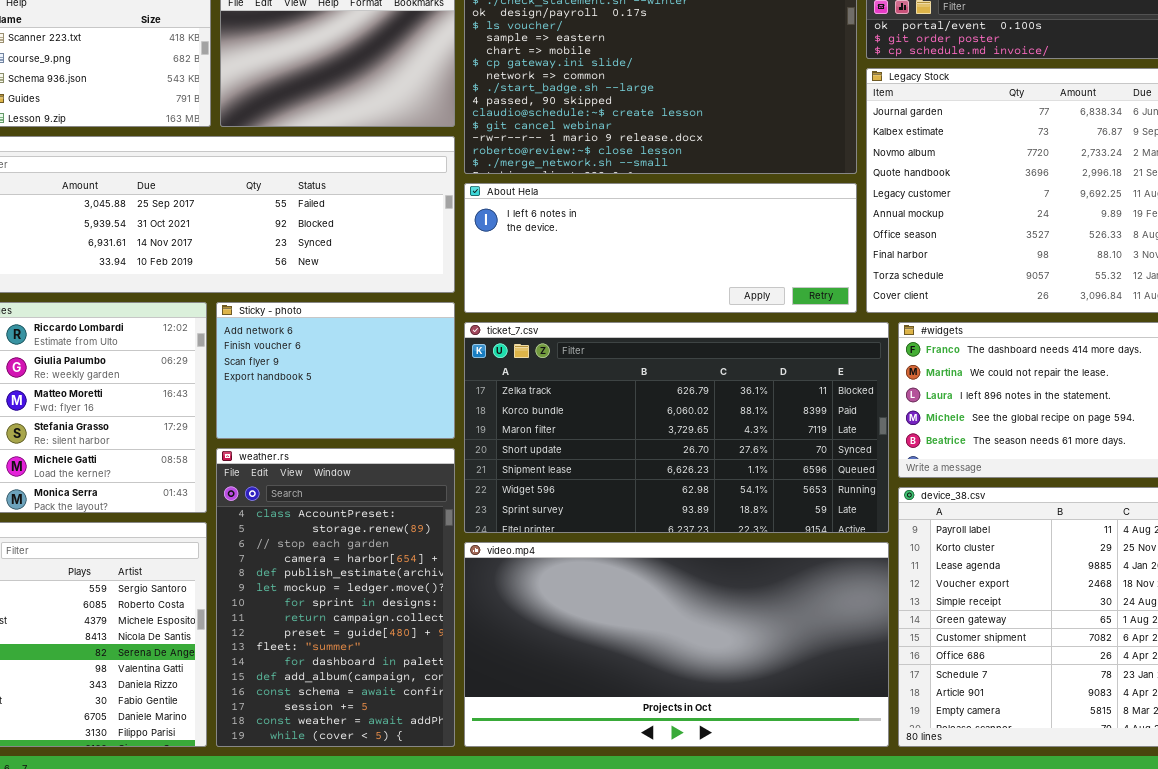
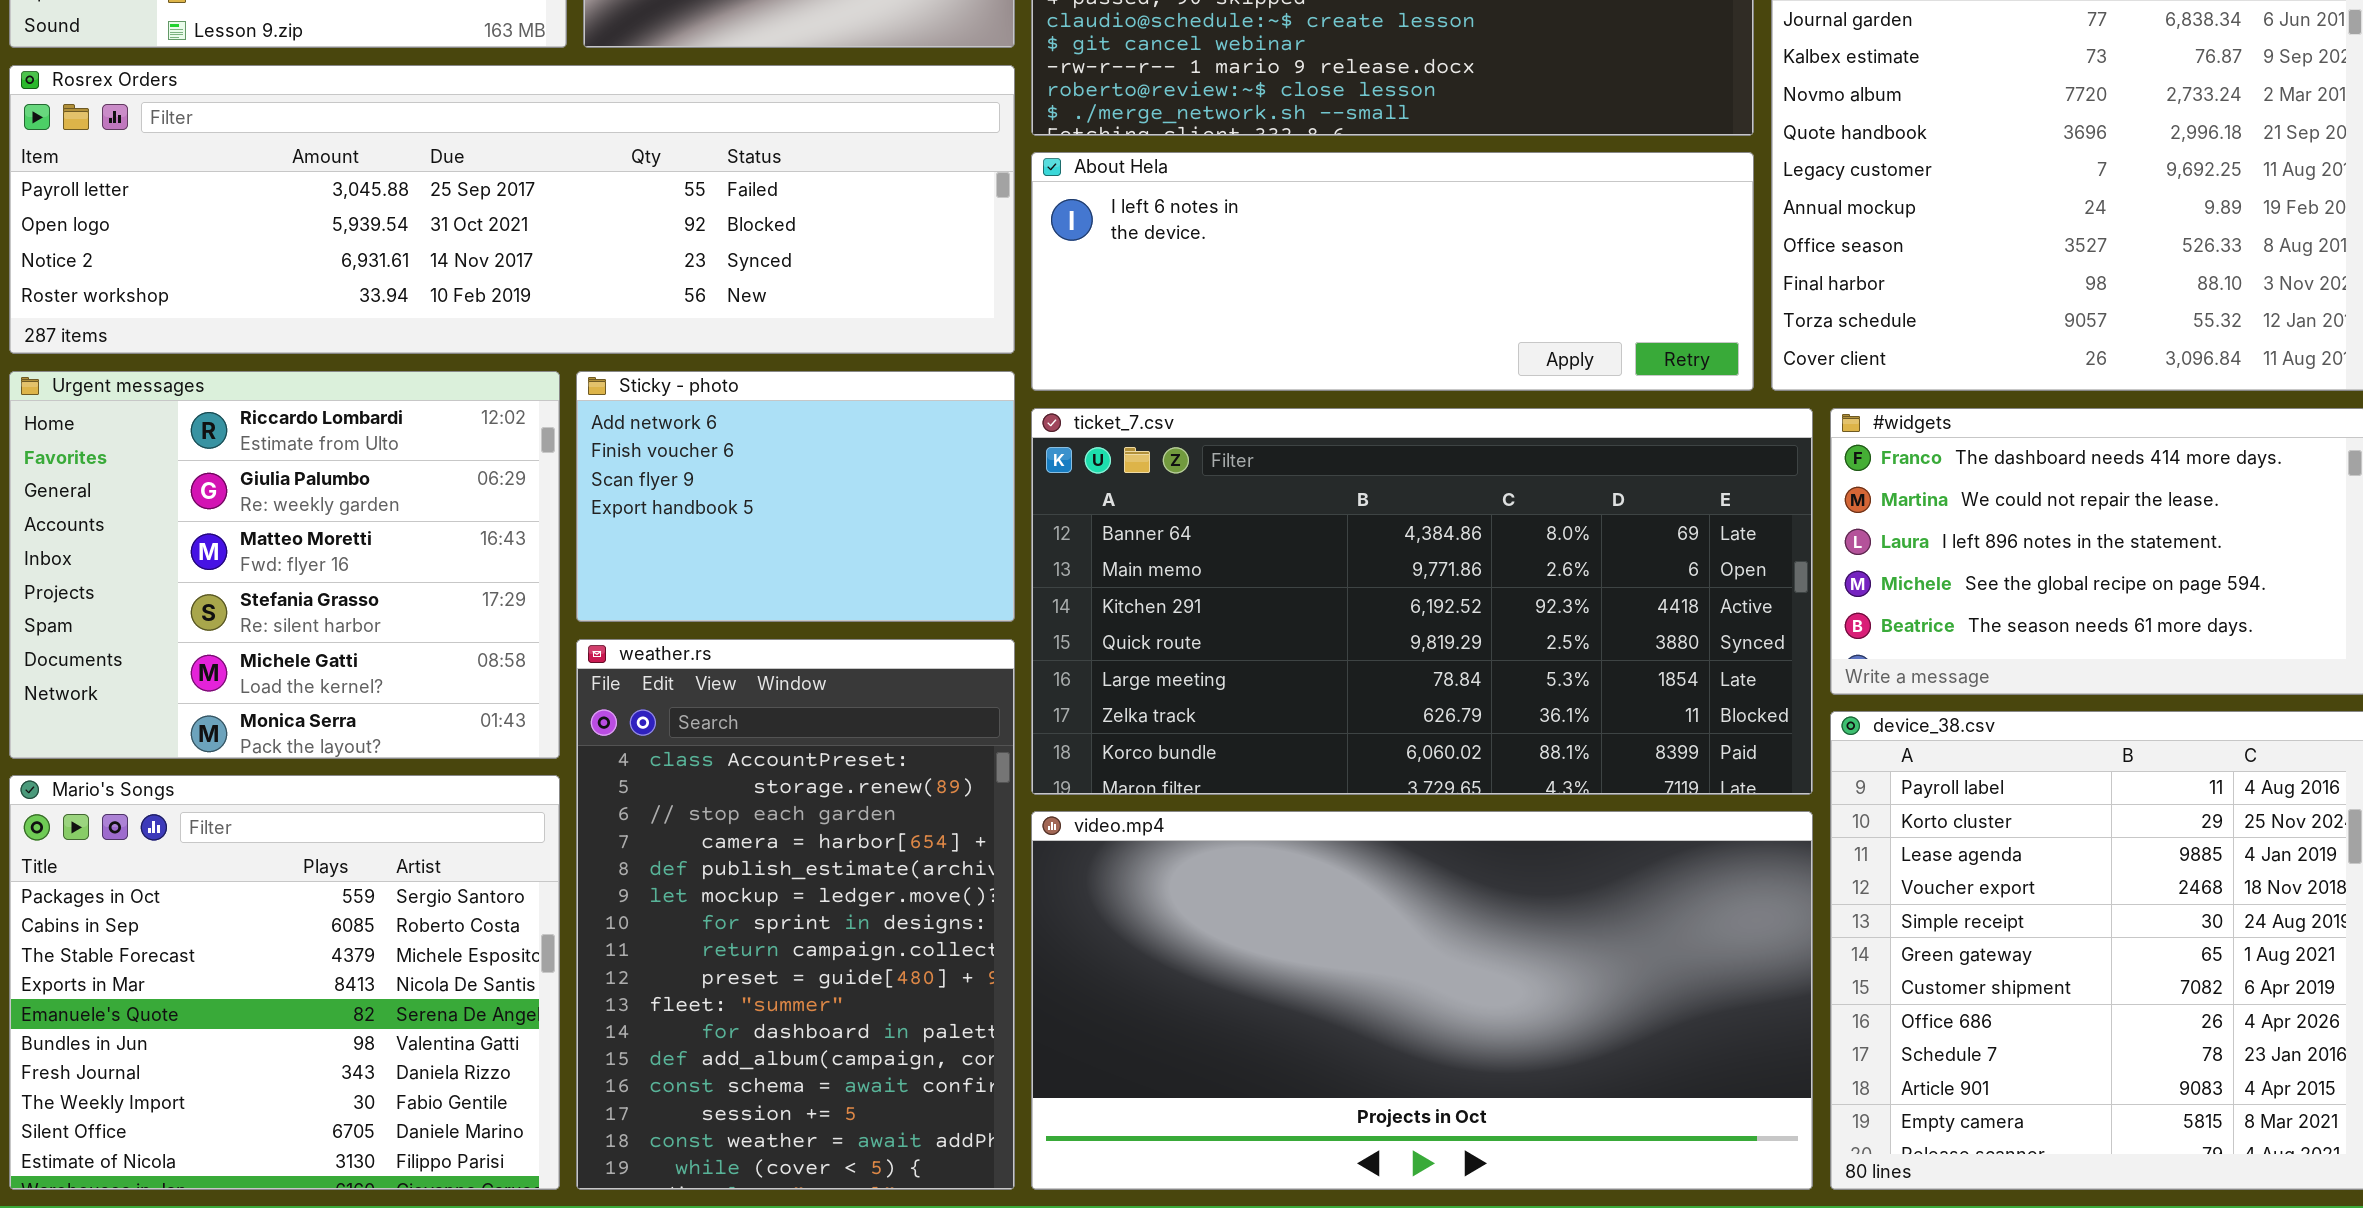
ticket_7.csv: [464,322,889,533] -> [1031,408,1813,795], scrolled up 5 rows

